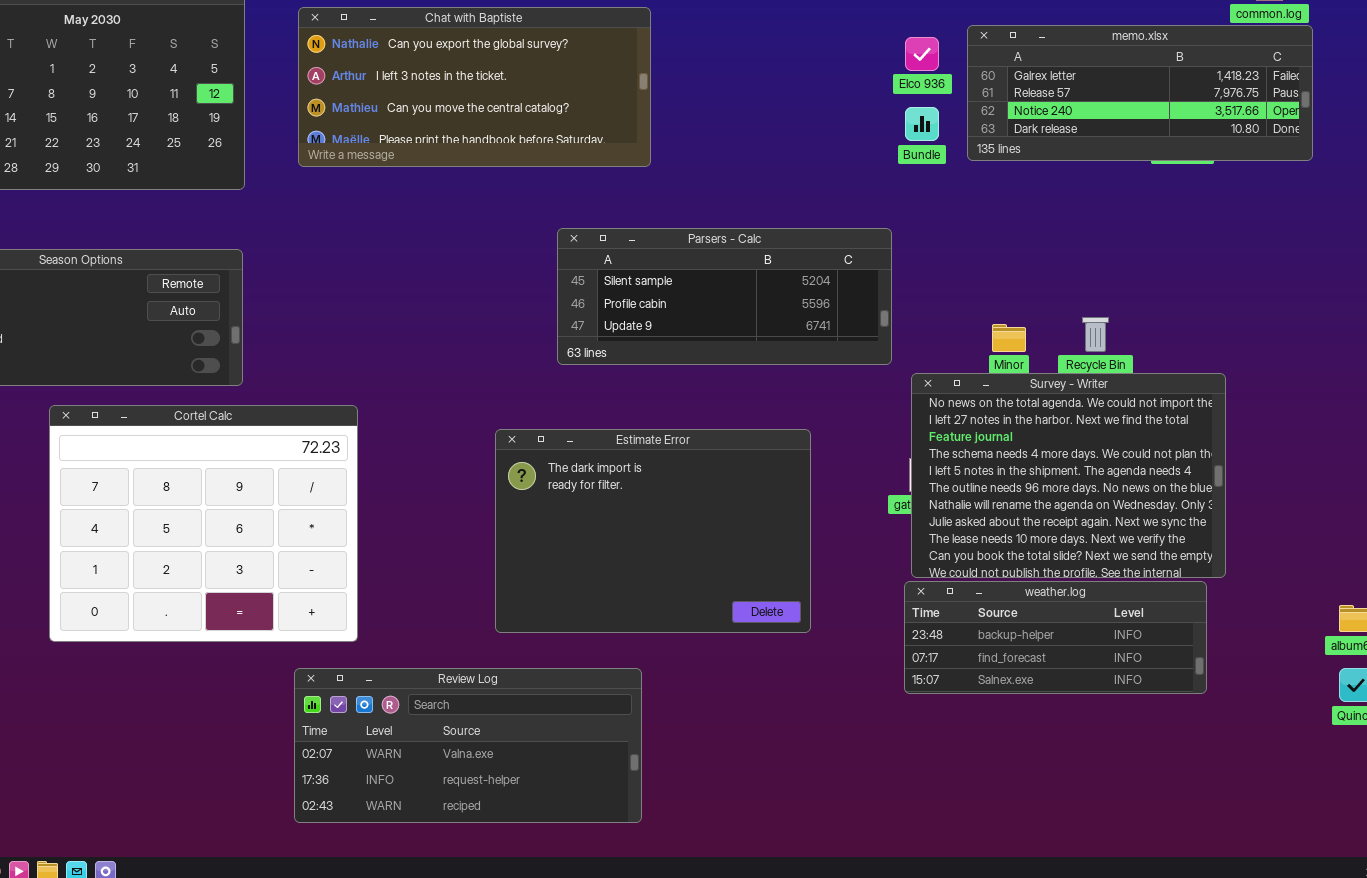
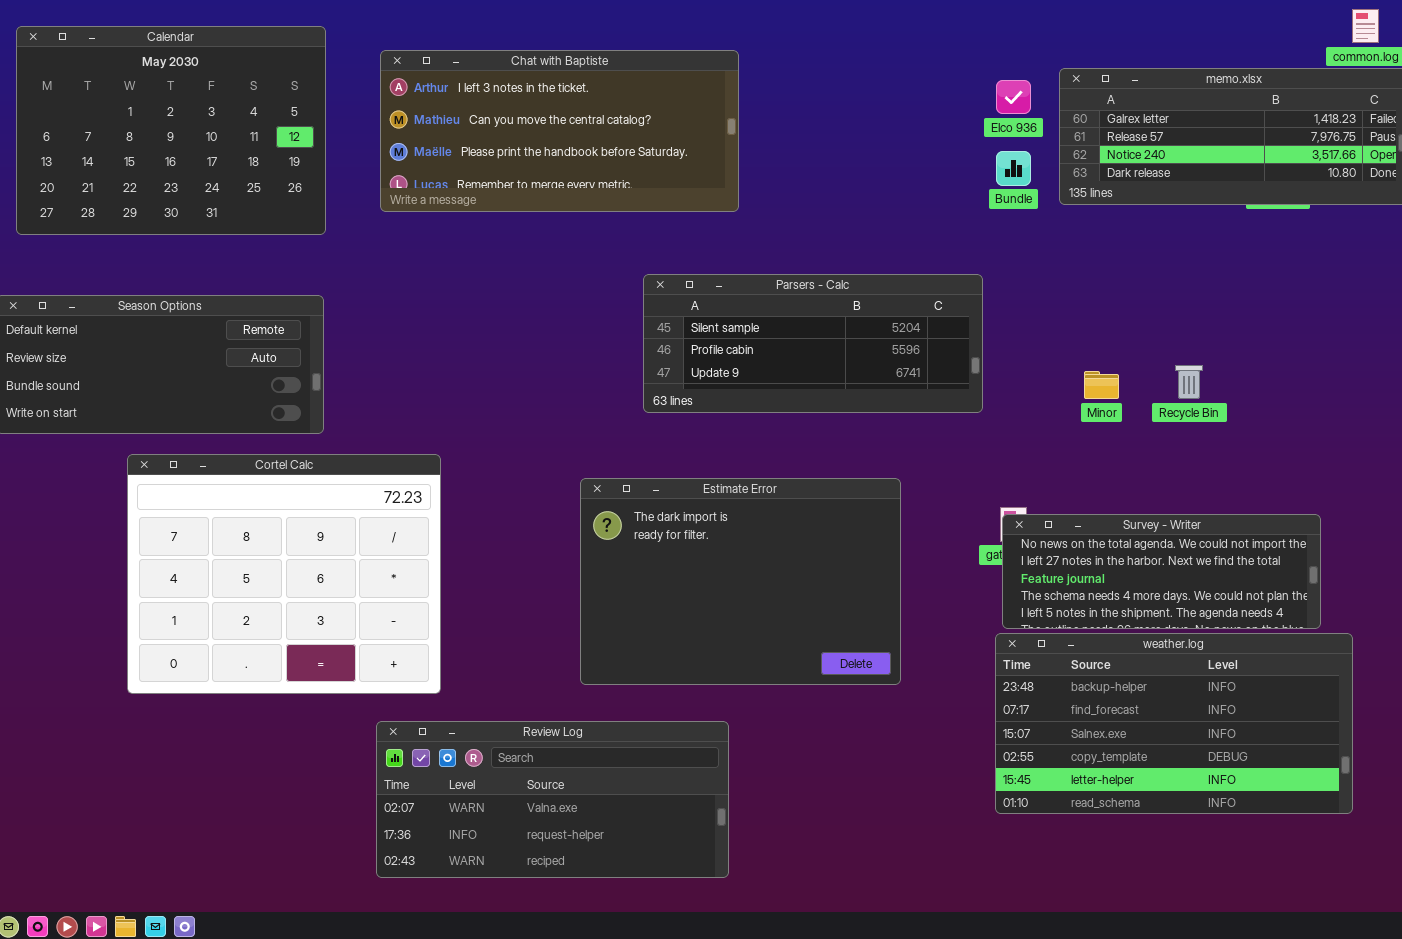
Chat with Baptiste: [298,7,651,167] -> [380,50,739,212], scrolled down 1 row
Survey - Writer: [911,373,1226,578] -> [1002,514,1321,629], resized
weather.log: [904,581,1207,694] -> [995,633,1353,814], resized

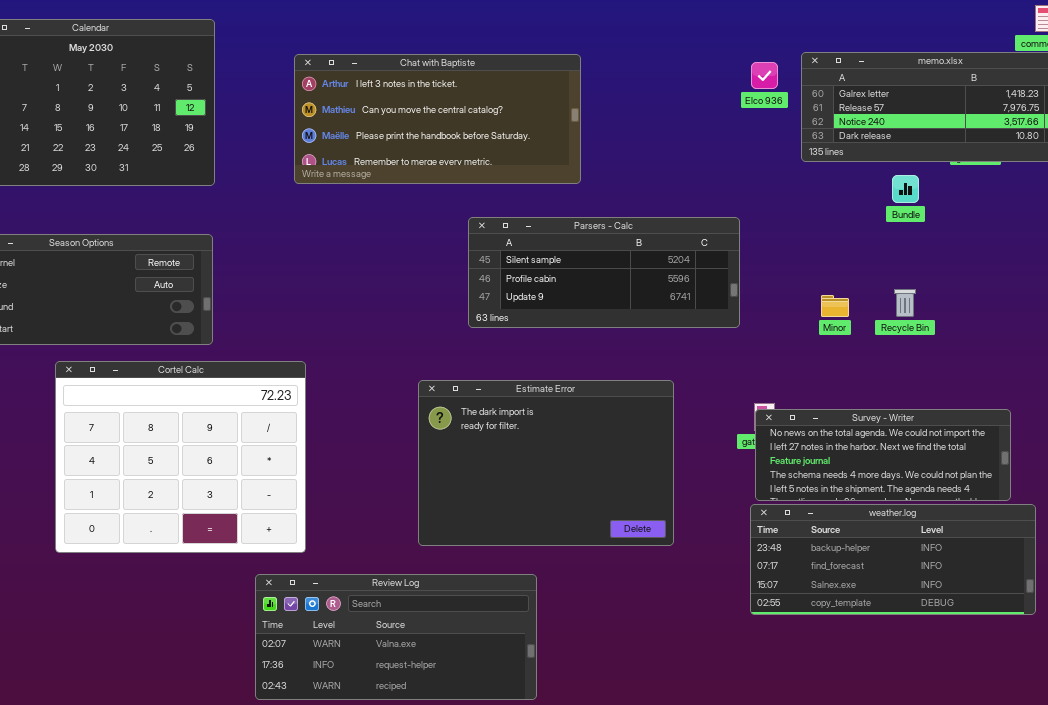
Chat with Baptiste: [380,50,739,212] -> [294,54,581,184], moved
Bundle: [996,151,1031,186] -> [892,175,919,203], moved
weather.log: [995,633,1353,814] -> [750,504,1036,615], resized

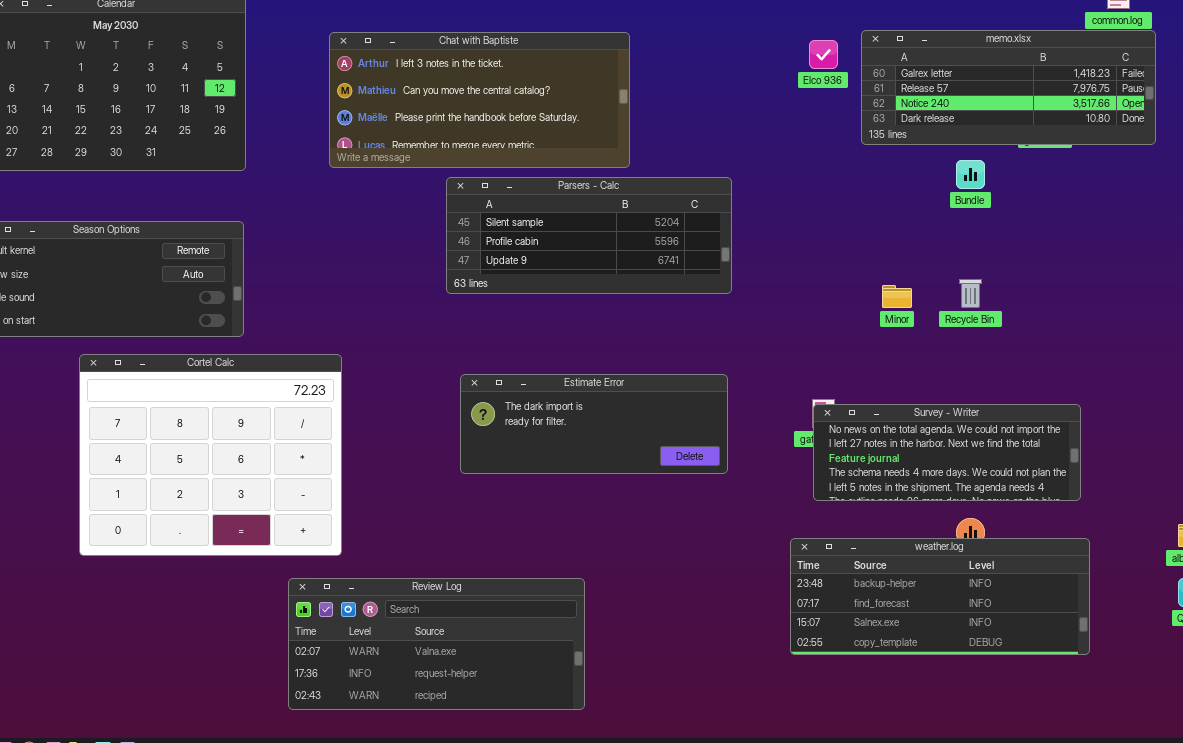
Parsers - Calc: [468,217,740,328] -> [446,177,732,294], moved
Estimate Error: [418,380,674,546] -> [460,374,728,474], resized
weather.log: [750,504,1036,615] -> [790,538,1090,655], moved

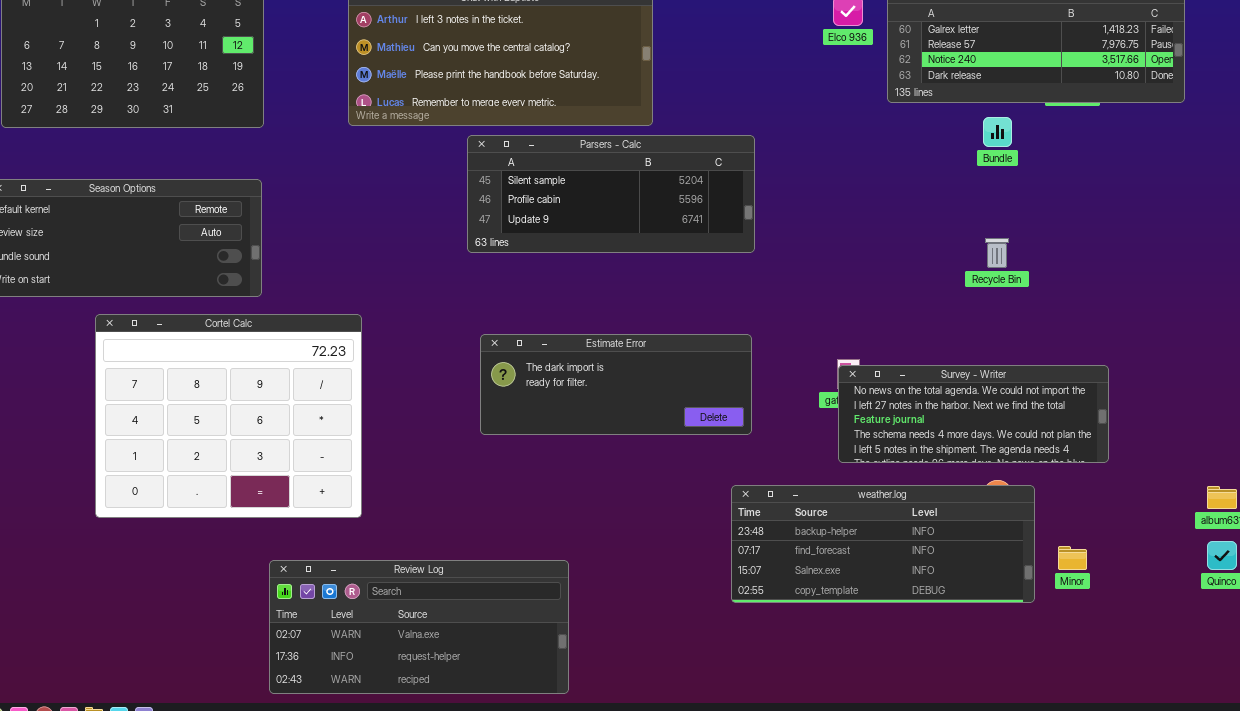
Minor: [882,285,912,308] -> [1058,546,1087,570], moved
weather.log: [790,538,1090,655] -> [731,485,1035,603], moved
Review Log: [288,578,585,710] -> [269,560,569,694], moved

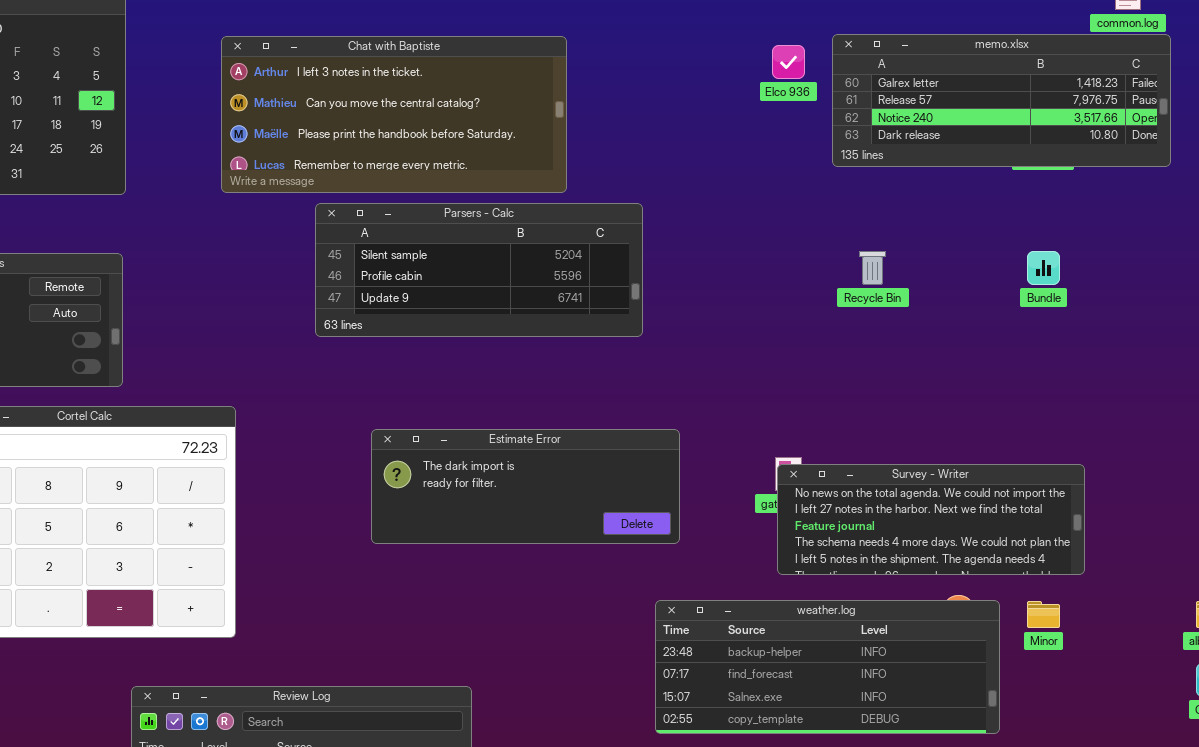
Bundle: [983,117,1012,147] -> [1027,251,1060,285], moved
Parsers - Calc: [467,135,755,253] -> [315,203,643,337], moved
Recycle Bin: [985,238,1009,268] -> [859,251,886,285], moved
Minor: [1058,546,1087,570] -> [1027,601,1060,628], moved

